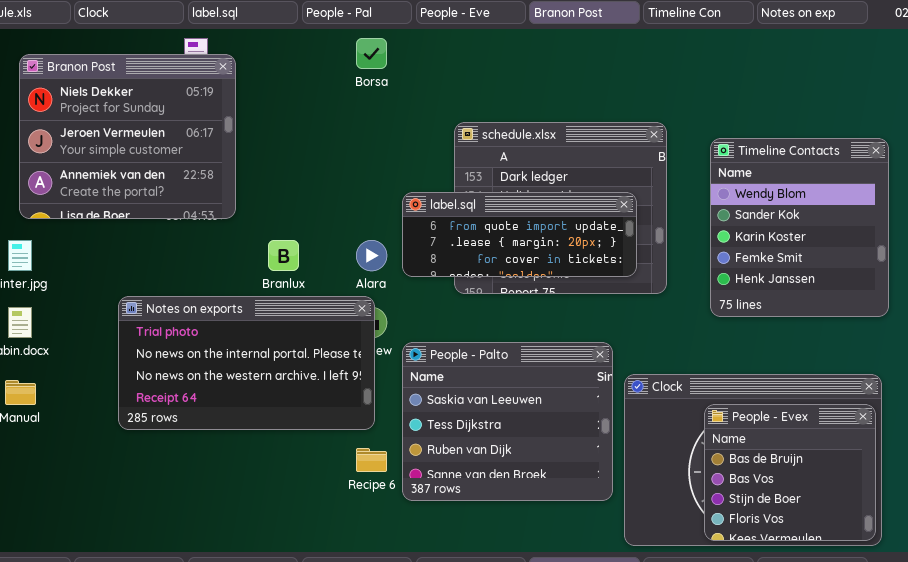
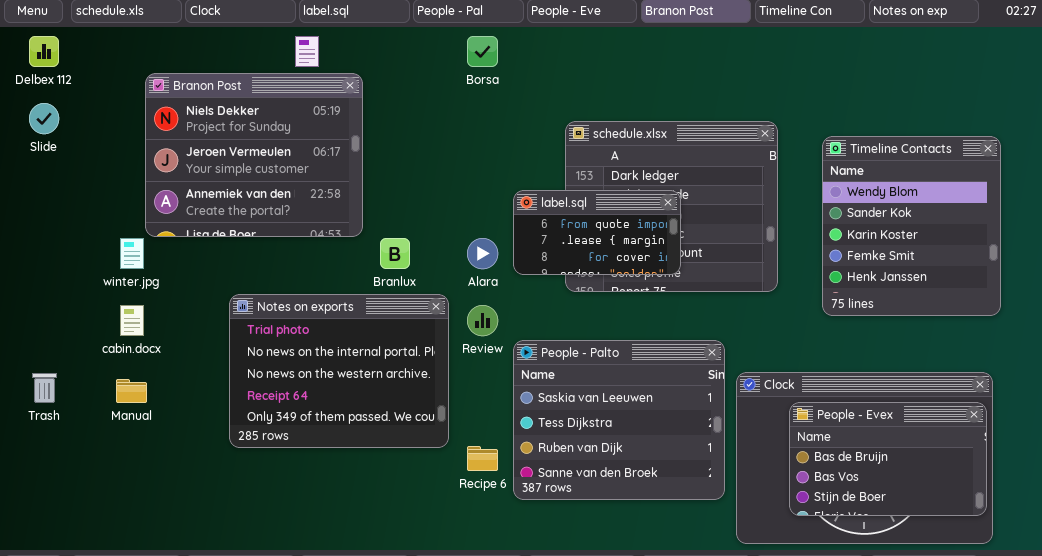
Branon Post: [19,54,236,219] -> [145,73,363,237], moved
label.sql: [402,192,637,277] -> [513,190,681,275], resized
Notes on exports: [118,296,375,430] -> [229,294,449,448], resized
People - Evex: [704,404,876,541] -> [789,402,987,516], resized

